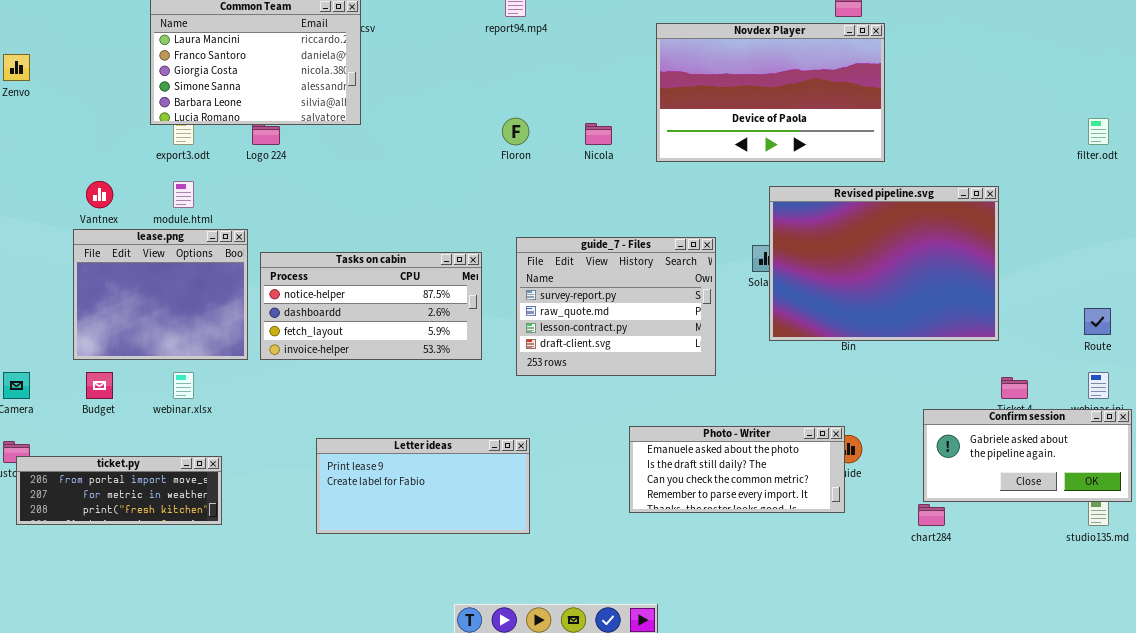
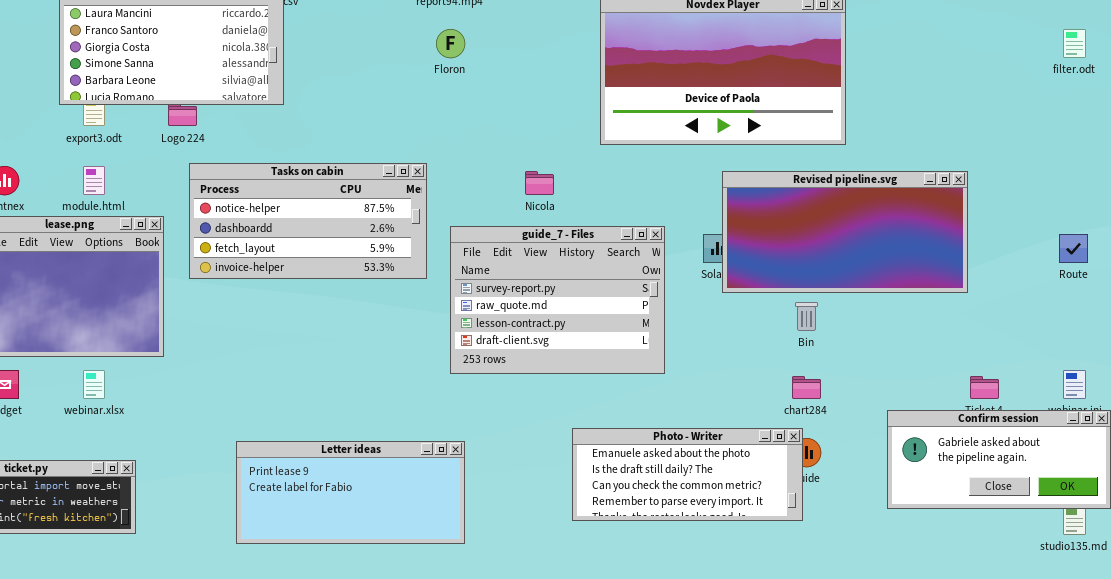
Floron: [502,118,529,145] -> [436,29,465,58], moved
filter.odt: [1088,118,1109,145] -> [1063,29,1086,58], moved
Nicola: [585,123,612,145] -> [525,171,554,195], moved
Revised pipeline.svg: [769,186,999,341] -> [722,171,968,293], resized
Tasks on cabin: [260,252,482,360] -> [189,163,427,279], moved
Route: [1084,308,1111,335] -> [1059,234,1088,263], moved
chart284: [918,504,945,526] -> [792,376,821,399], moved

